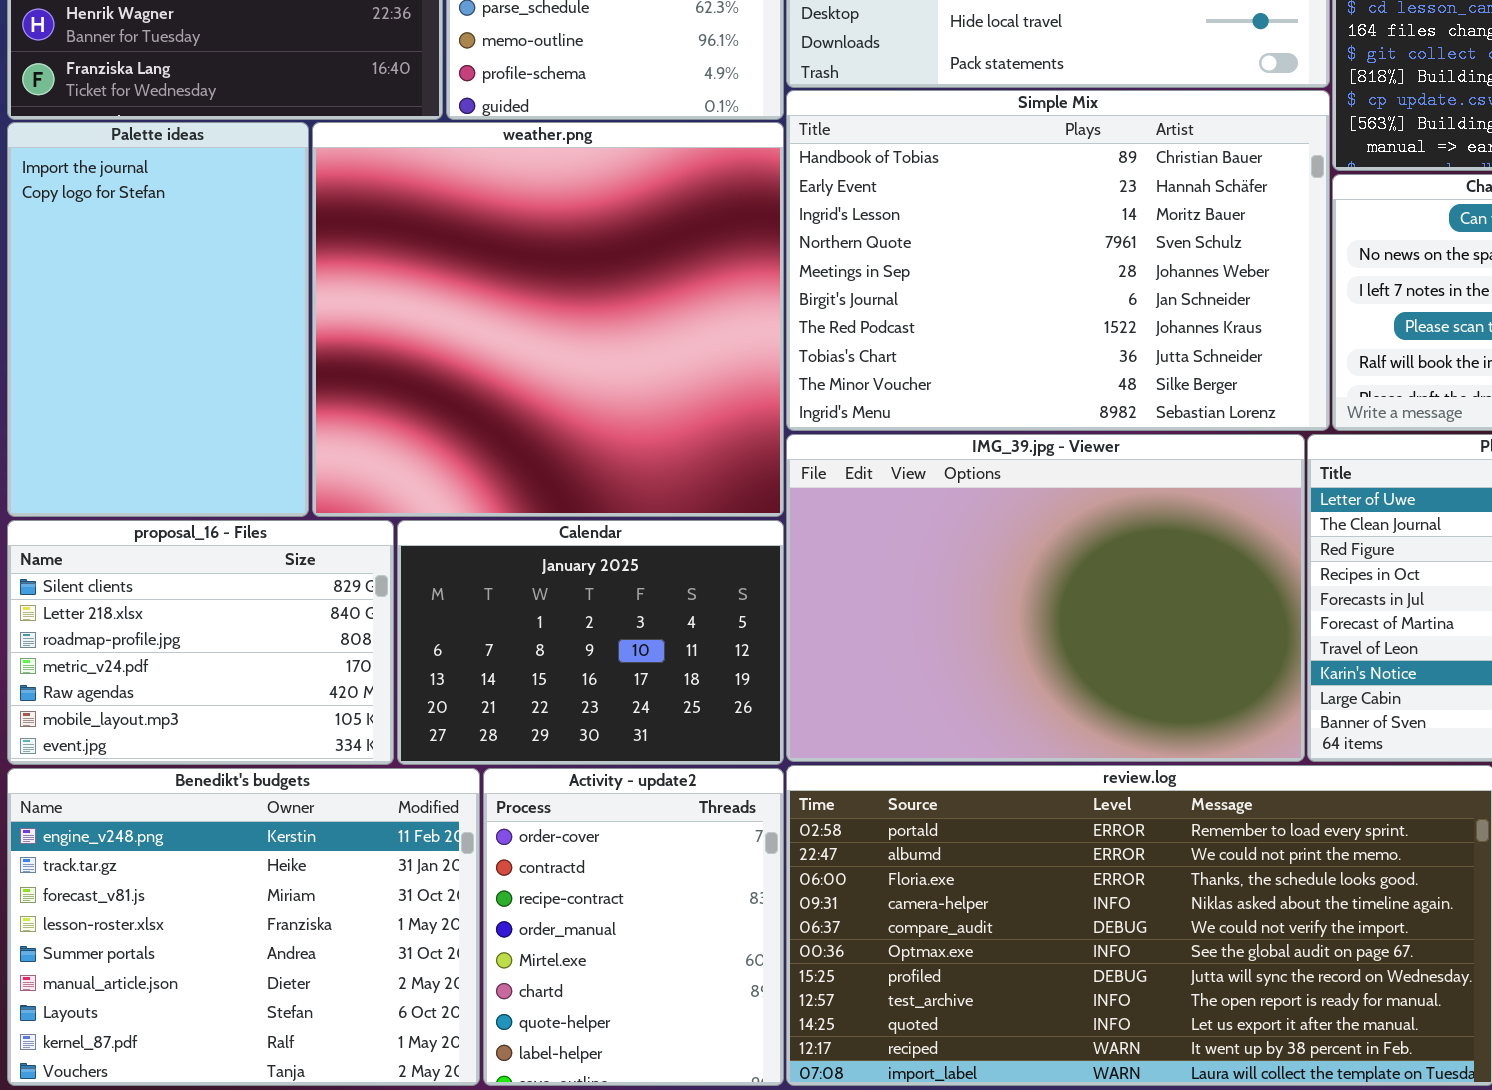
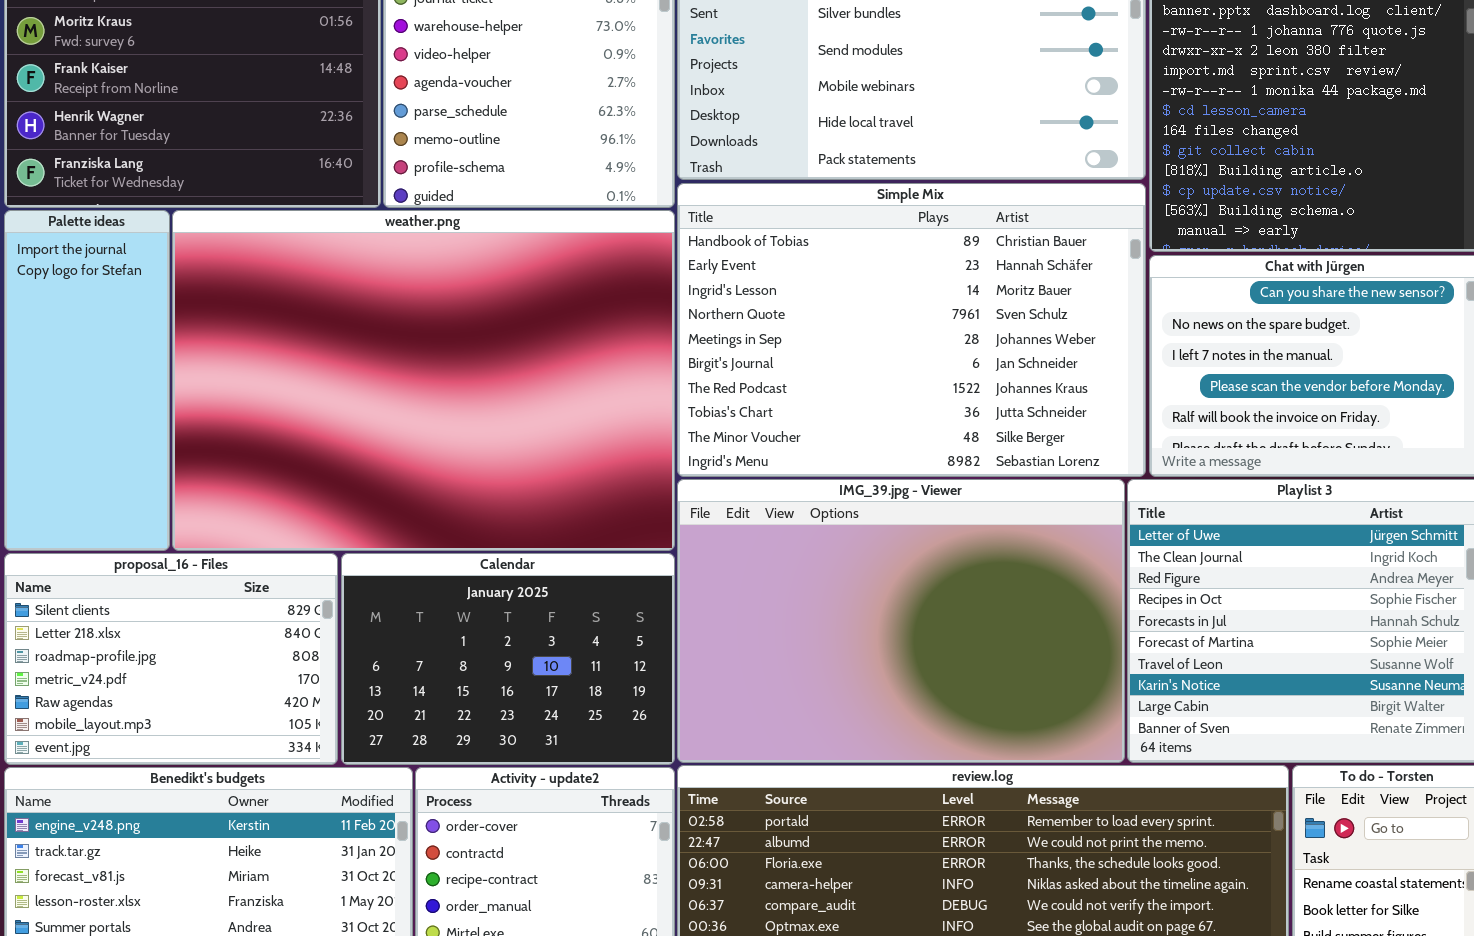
Palette ideas: [7,122,309,517] -> [4,210,170,551], resized
weather.png: [312,122,784,517] -> [172,210,675,551], resized

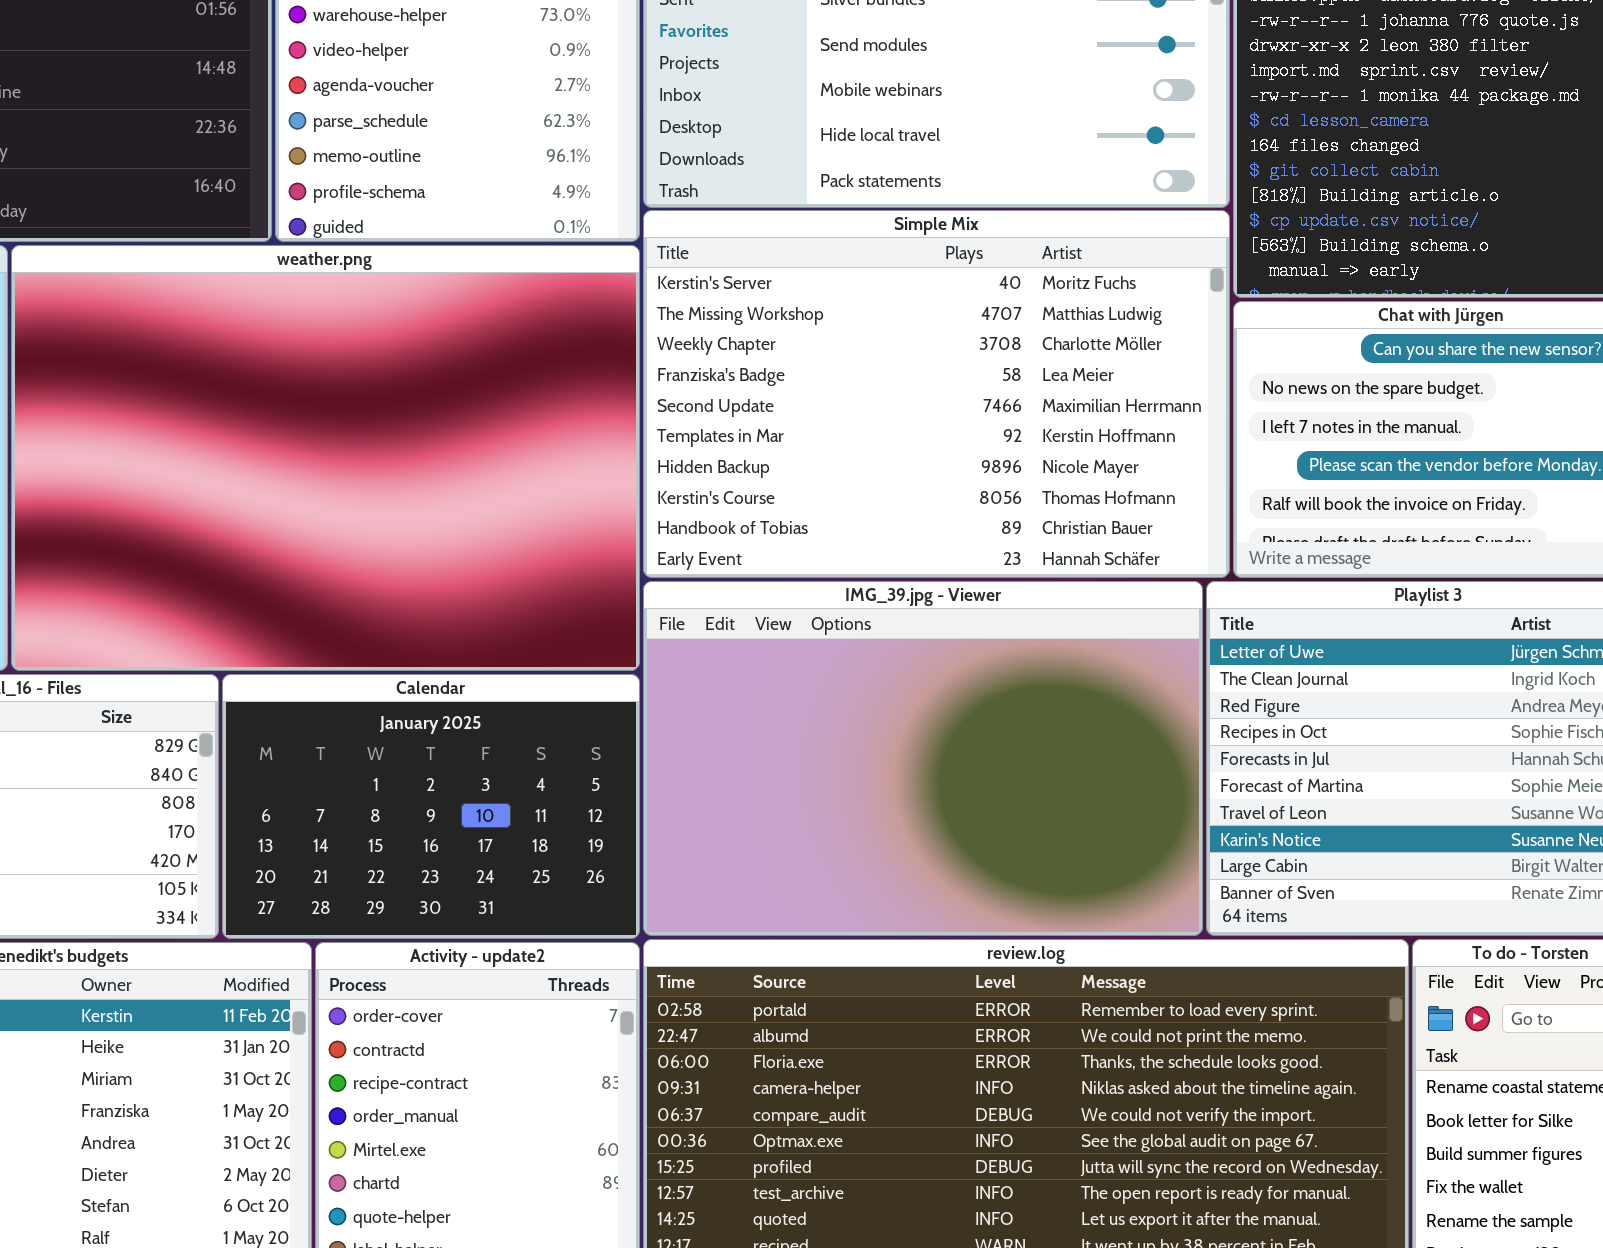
Simple Mix: [677,183,1146,477] -> [643,210,1230,578], scrolled up 8 rows

